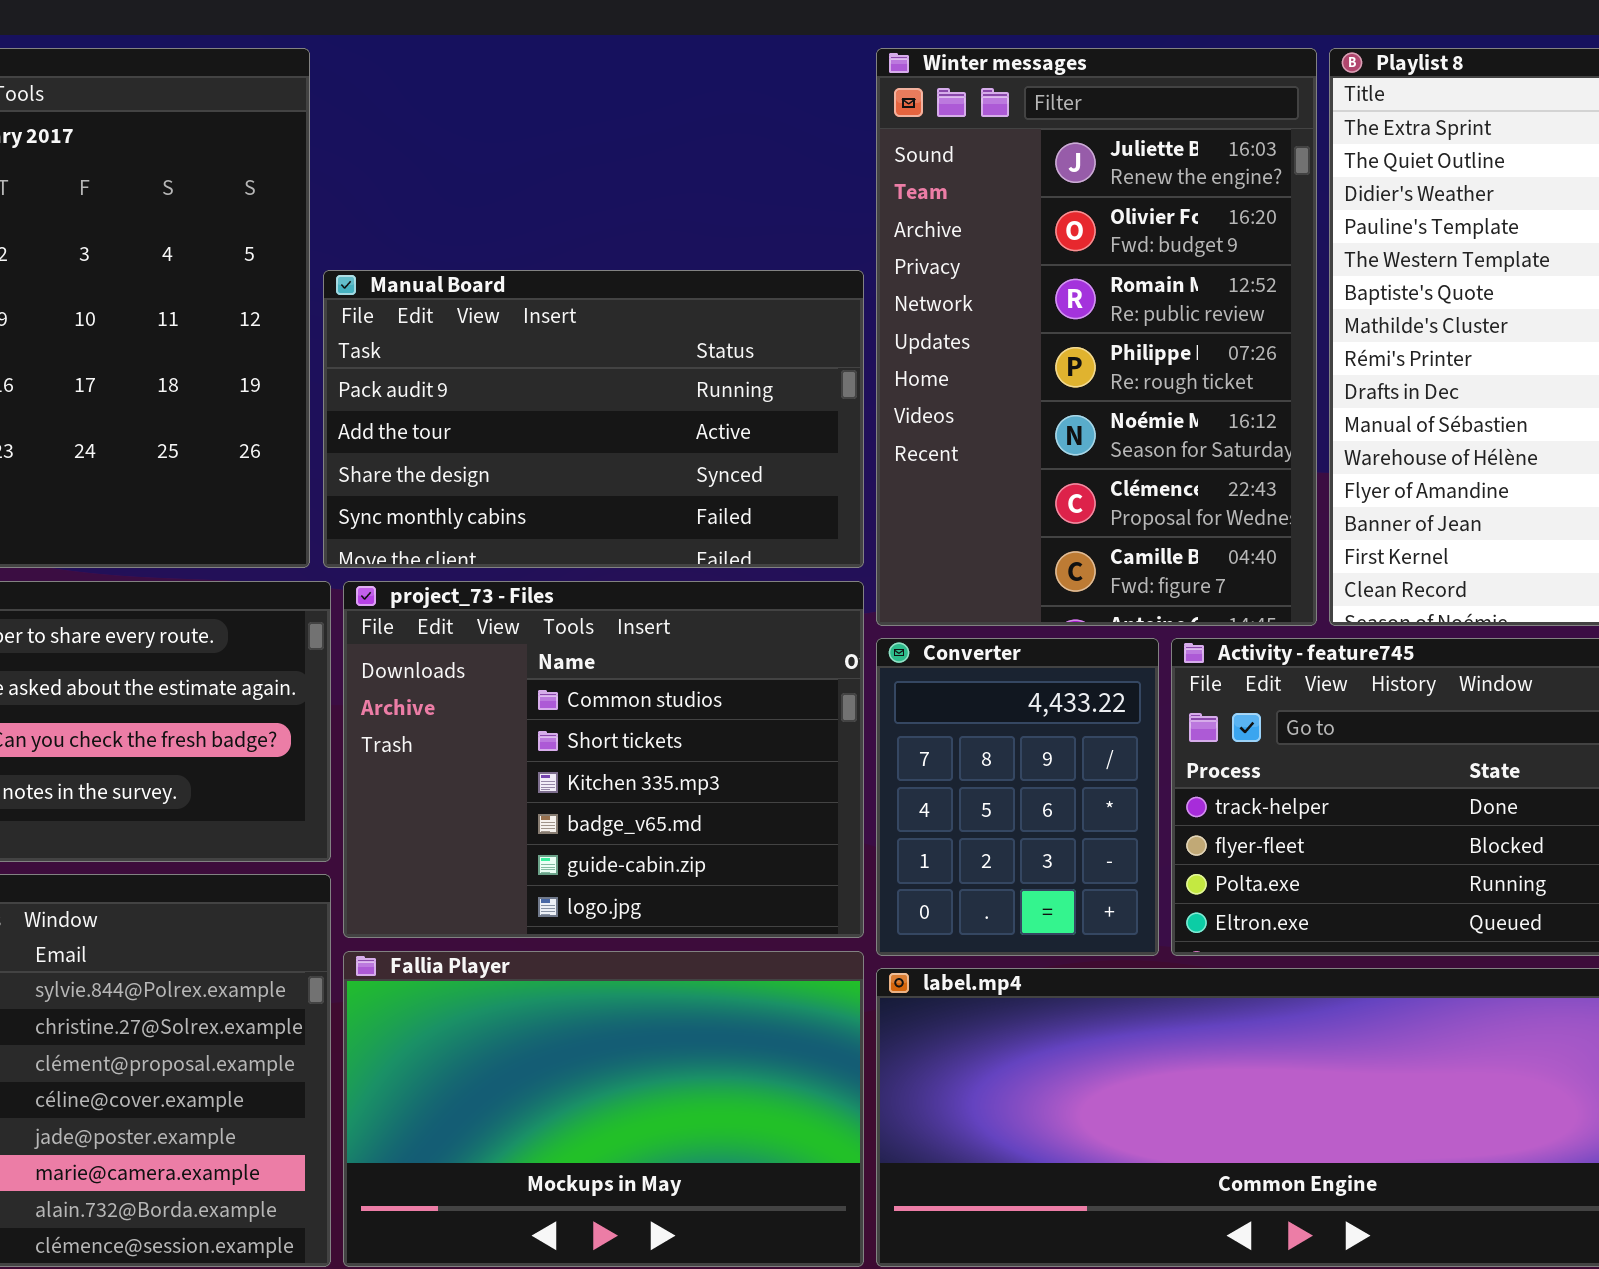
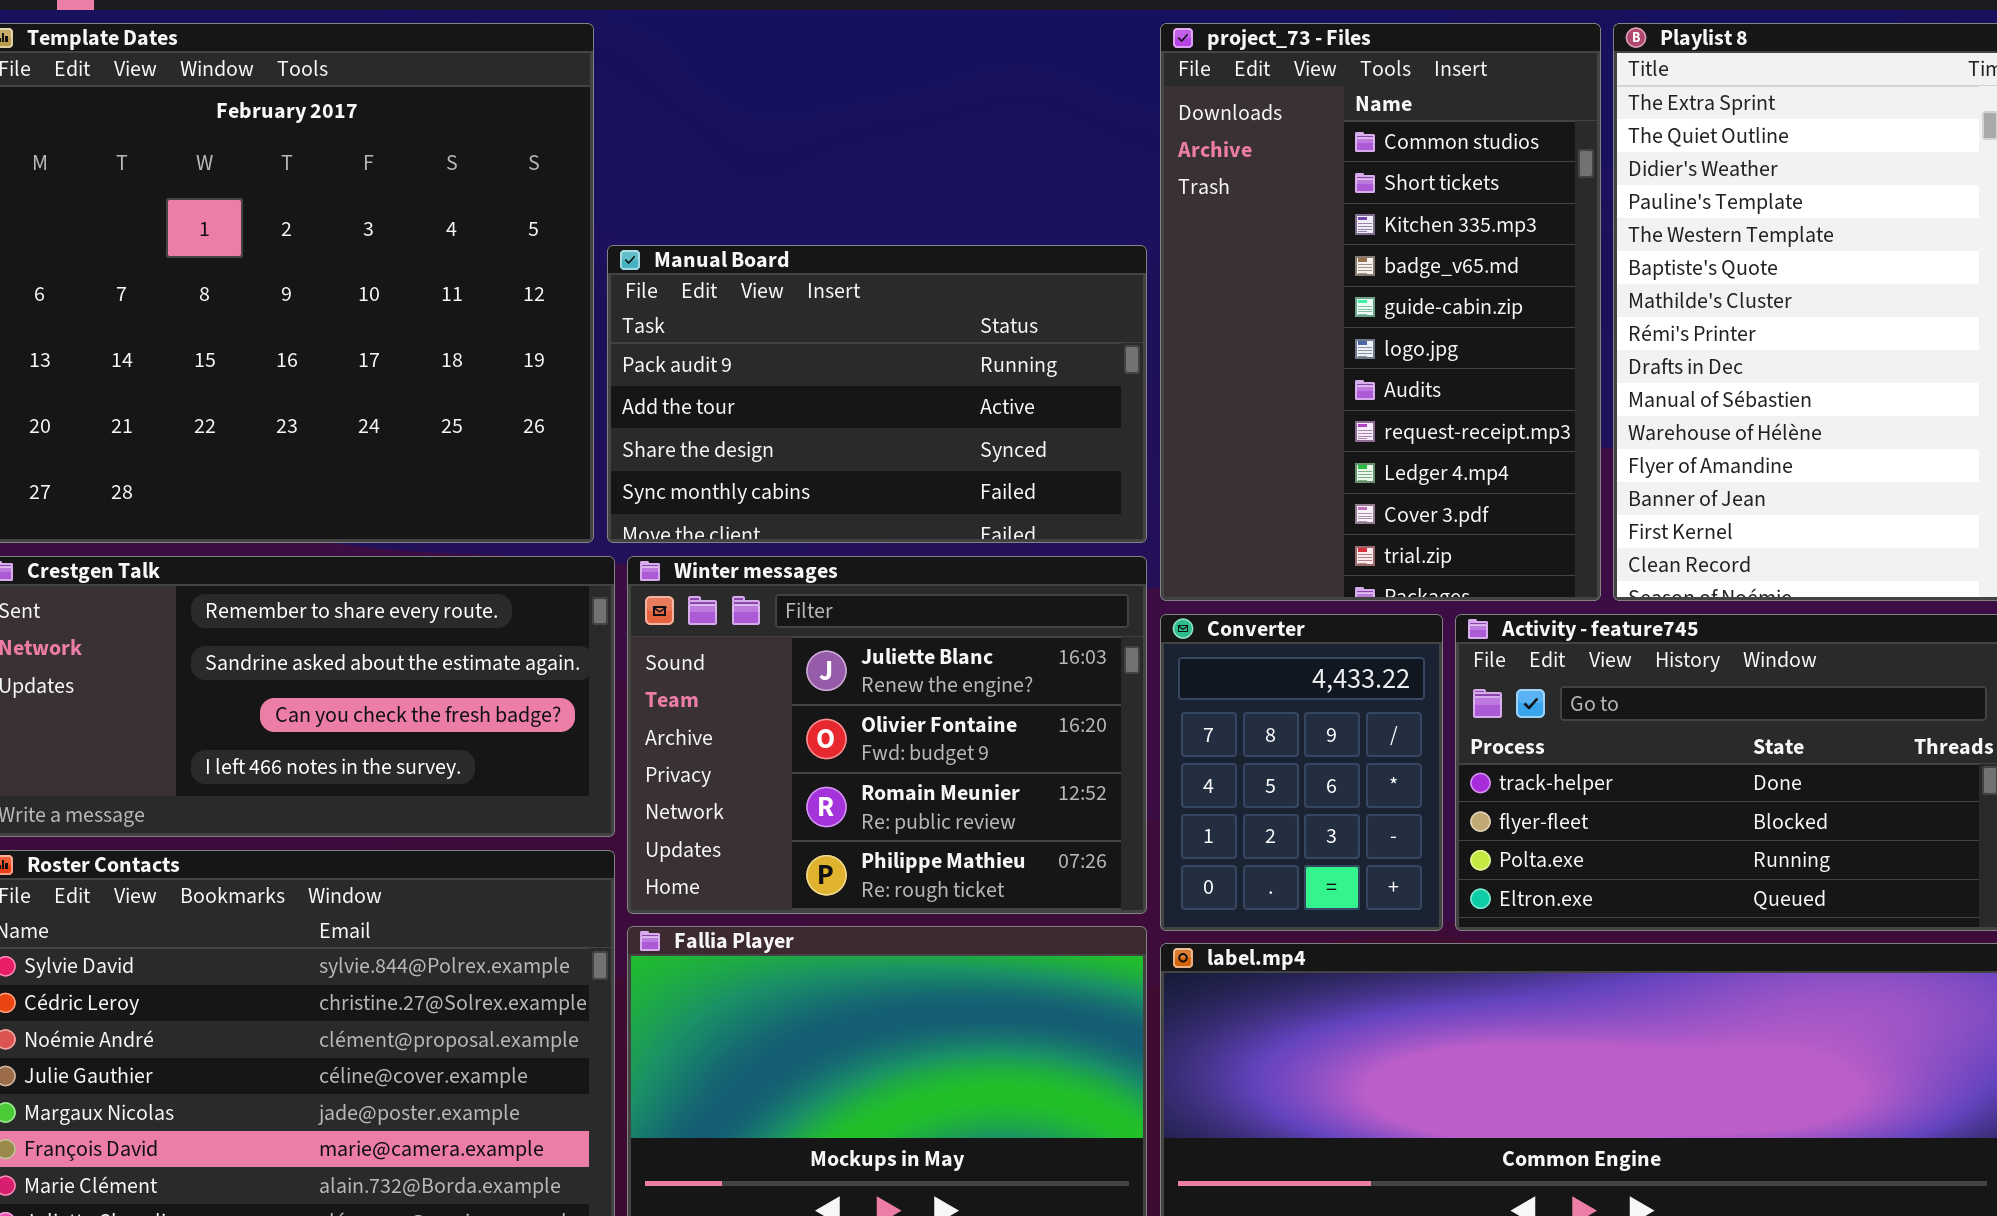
Winter messages: [876,48,1317,626] -> [627,556,1147,914], moved, resized
project_73 - Files: [343,581,864,938] -> [1160,23,1601,601], moved, resized

